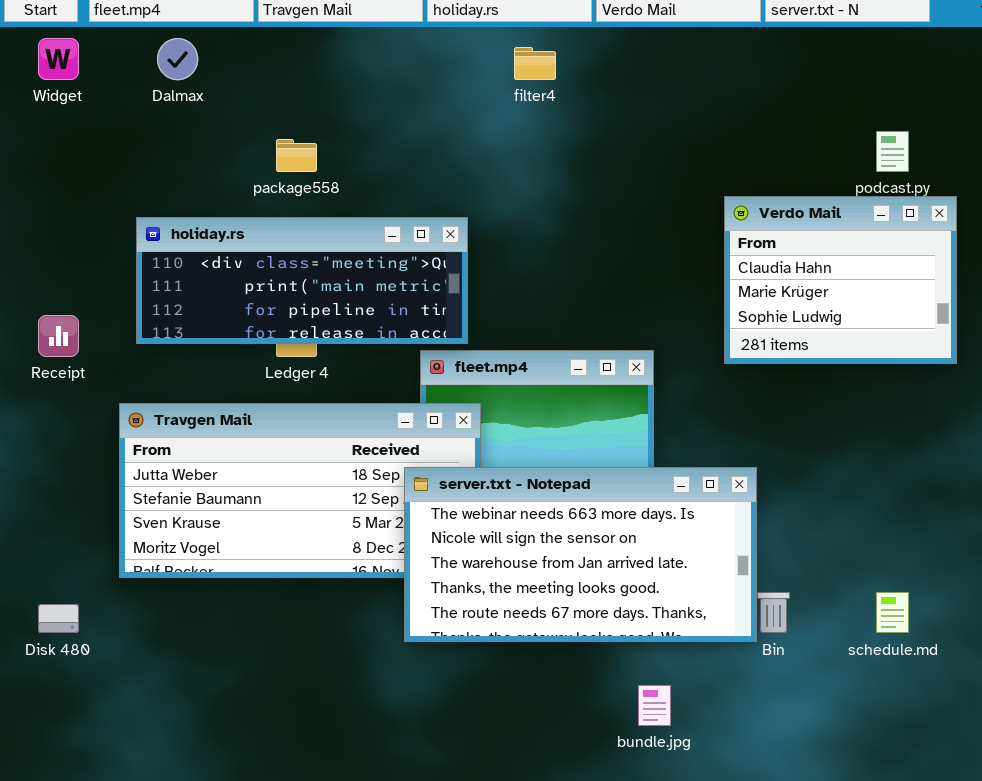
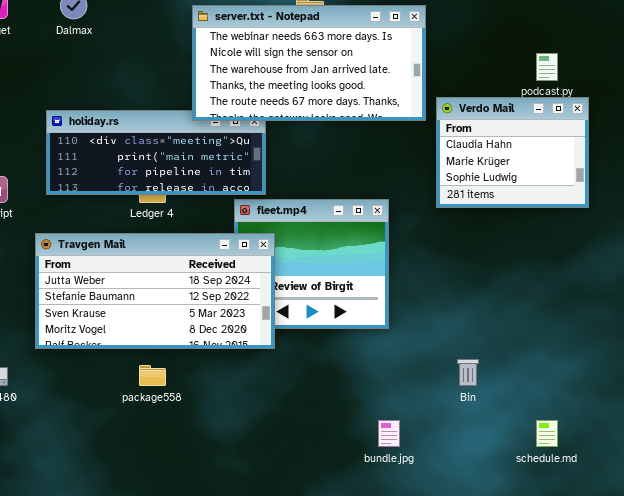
package558: [276,139,317,172] -> [139,365,166,386], moved
server.txt - Notepad: [404,467,757,642] -> [192,5,426,121], moved
schedule.md: [876,592,909,633] -> [536,420,558,447], moved

